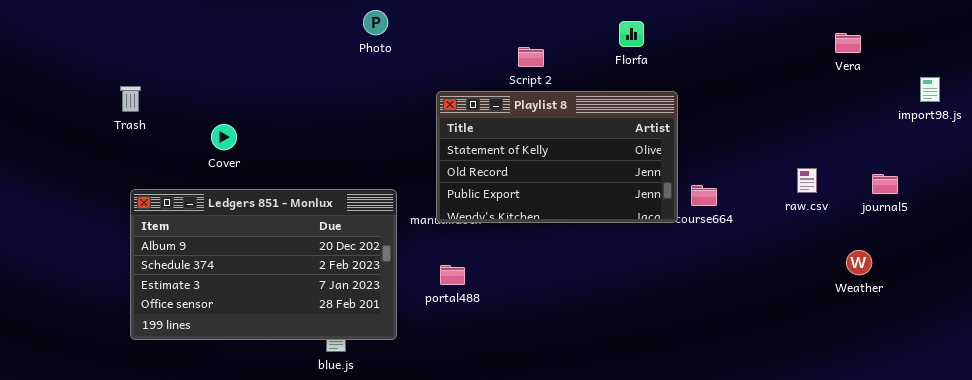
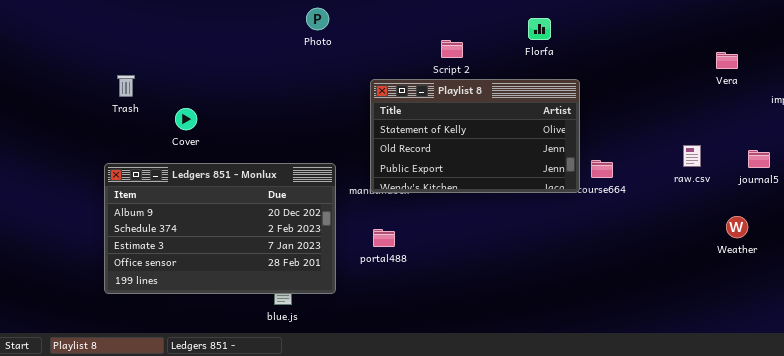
Vera: [835,33,861,53] -> [716,52,738,69], moved
Trash: [120,86,141,112] -> [117,75,135,97], moved

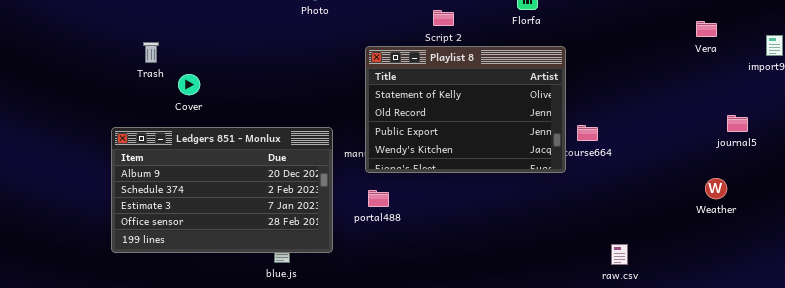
Trash: [117,75,135,97] -> [143,42,159,63], moved
Playlist 8: [370,79,580,193] -> [365,46,566,173], resized
raw.csv: [683,145,701,167] -> [611,244,628,265], moved

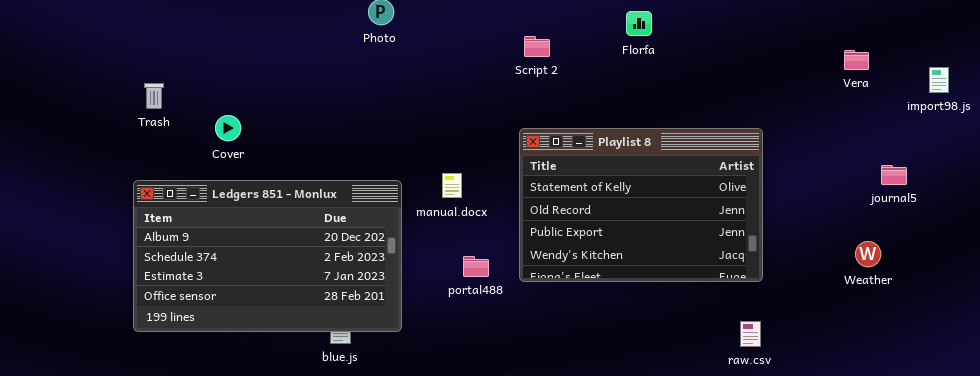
Trash: [143,42,159,63] -> [144,83,164,109], moved
Playlist 8: [365,46,566,173] -> [519,128,763,282], moved
portal488: [368,190,389,207] -> [463,256,489,277], moved

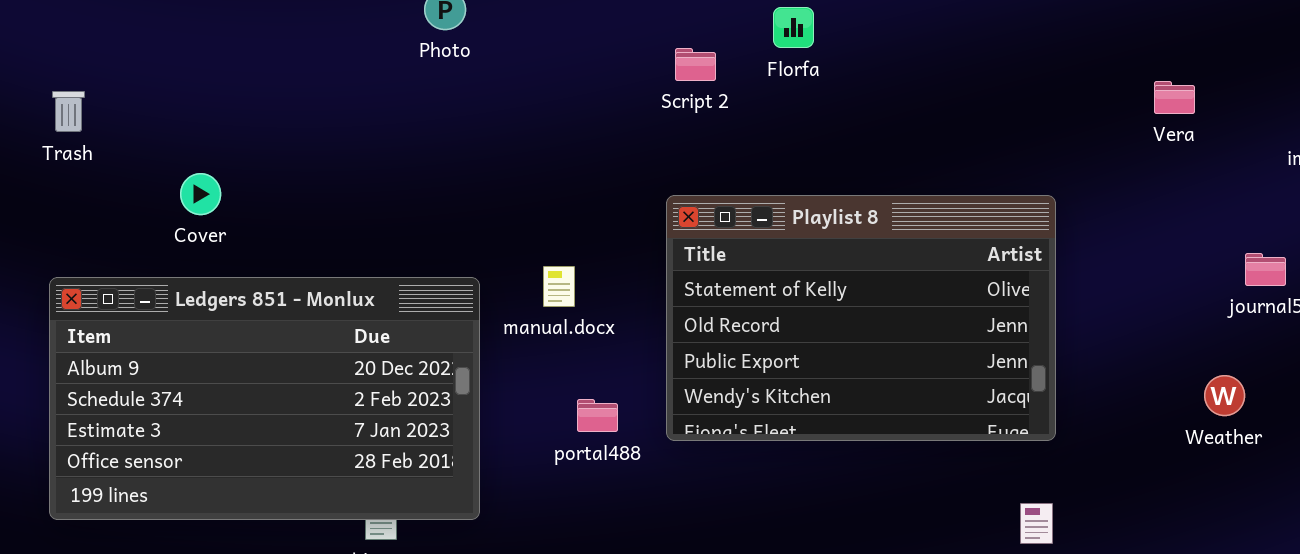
Florfa: [626,11,652,36] -> [773,7,814,48], moved
Vera: [844,50,869,70] -> [1154,81,1195,114], moved
Trash: [144,83,164,109] -> [52,91,85,132], moved

